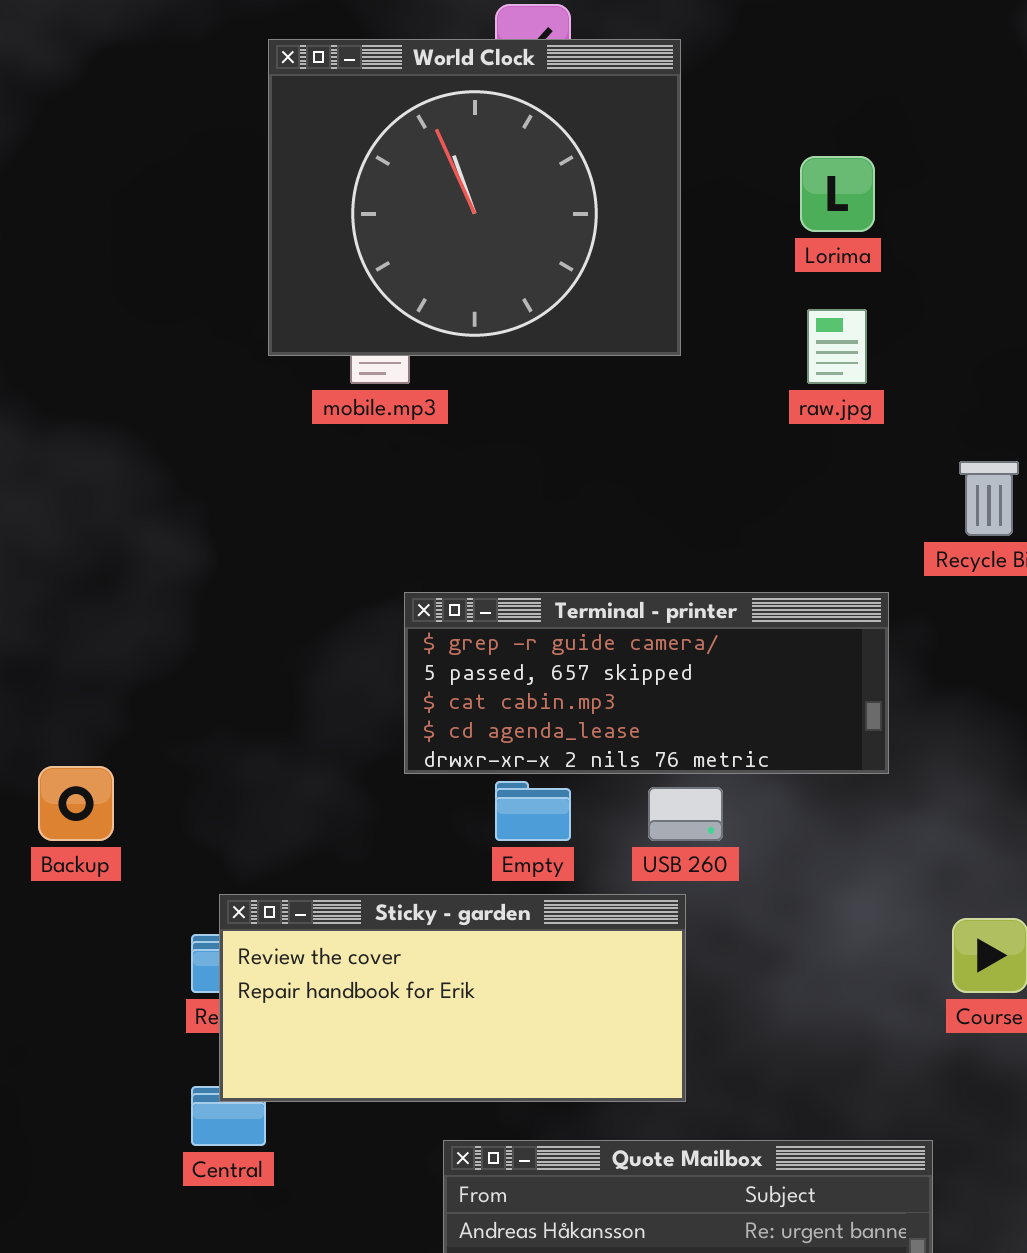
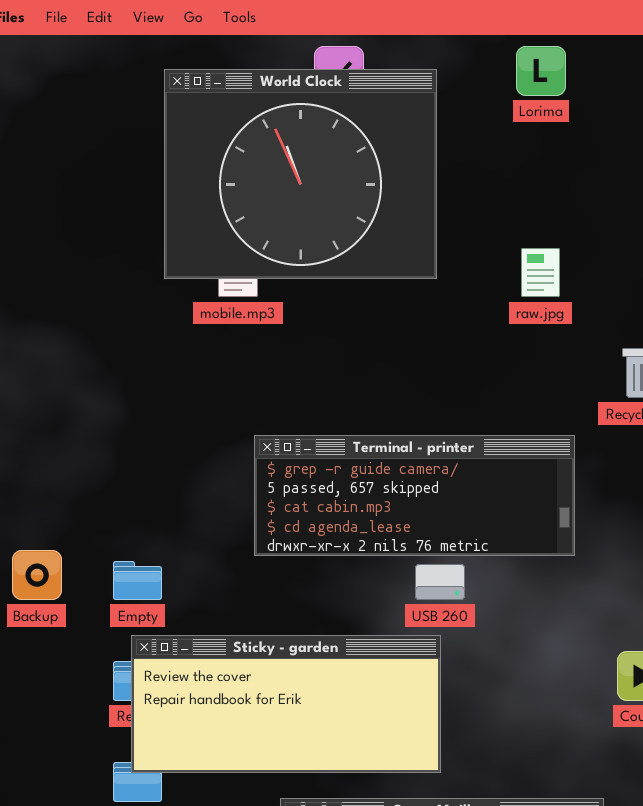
Lorima: [800,156,875,232] -> [516,46,566,96], moved
Empty: [495,781,571,841] -> [113,561,162,600], moved

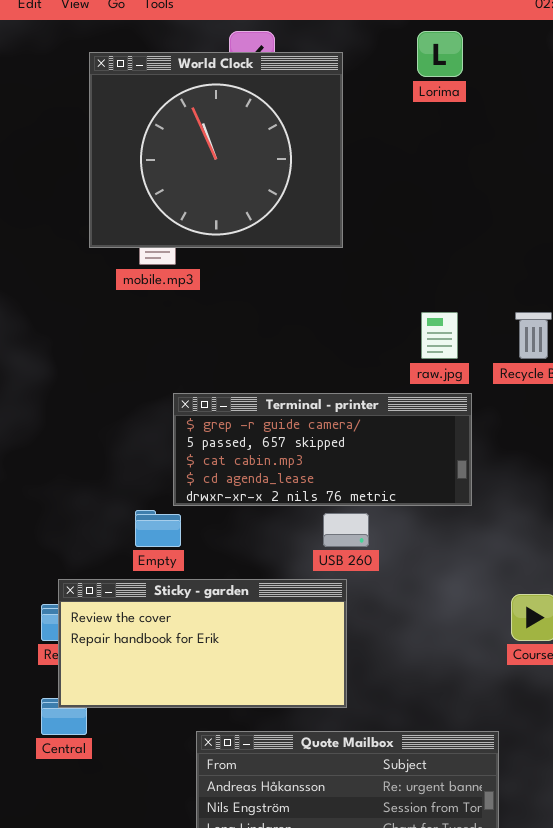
raw.jpg: [521,248,560,297] -> [421,312,458,359], moved
Empty: [113,561,162,600] -> [135,510,181,547], moved

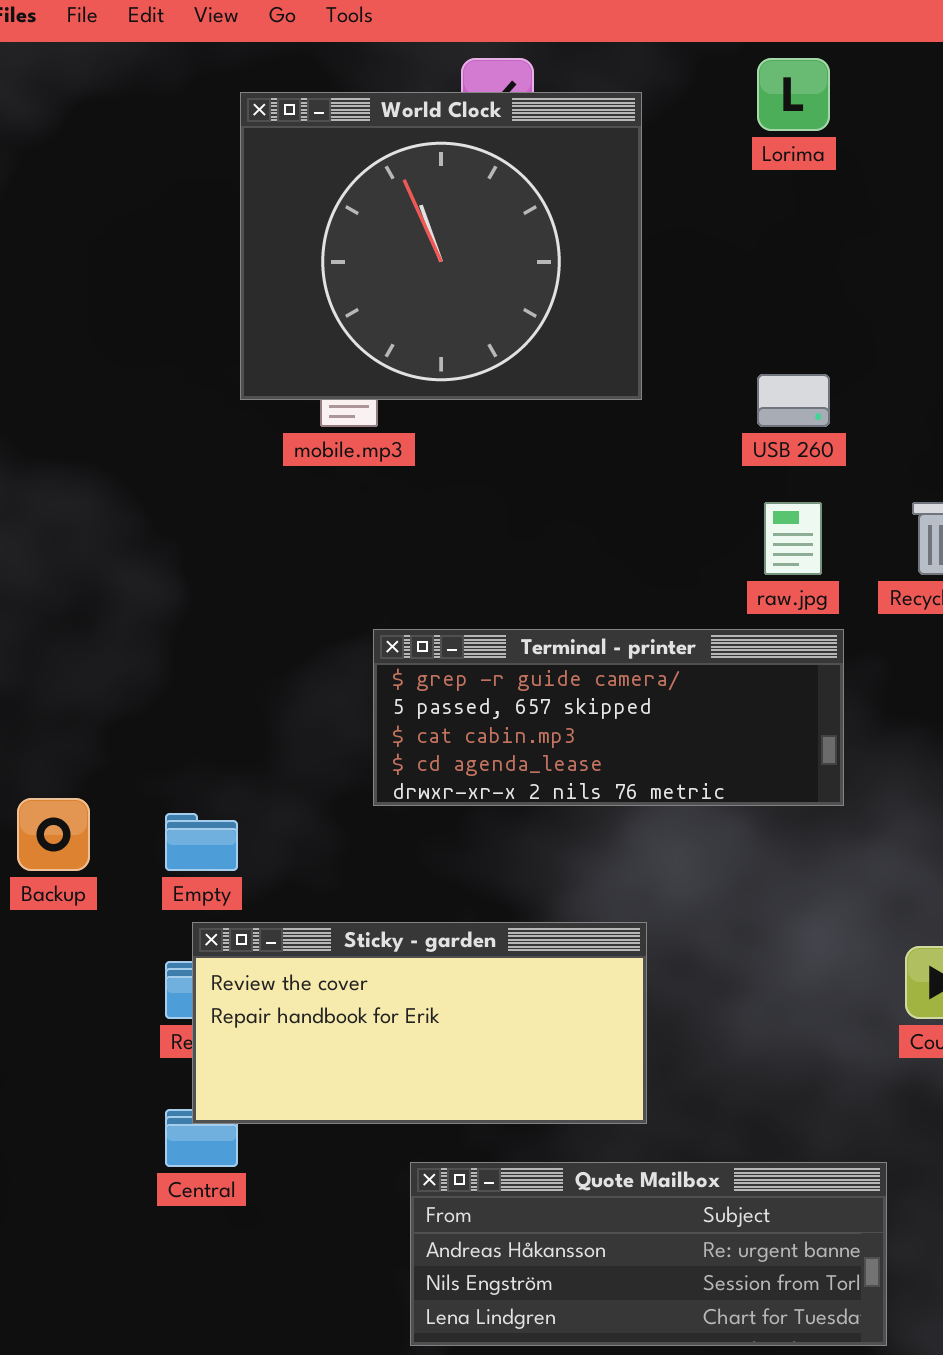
Empty: [135,510,181,547] -> [165,813,238,871], moved
USB 260: [323,513,369,547] -> [757,374,830,427], moved

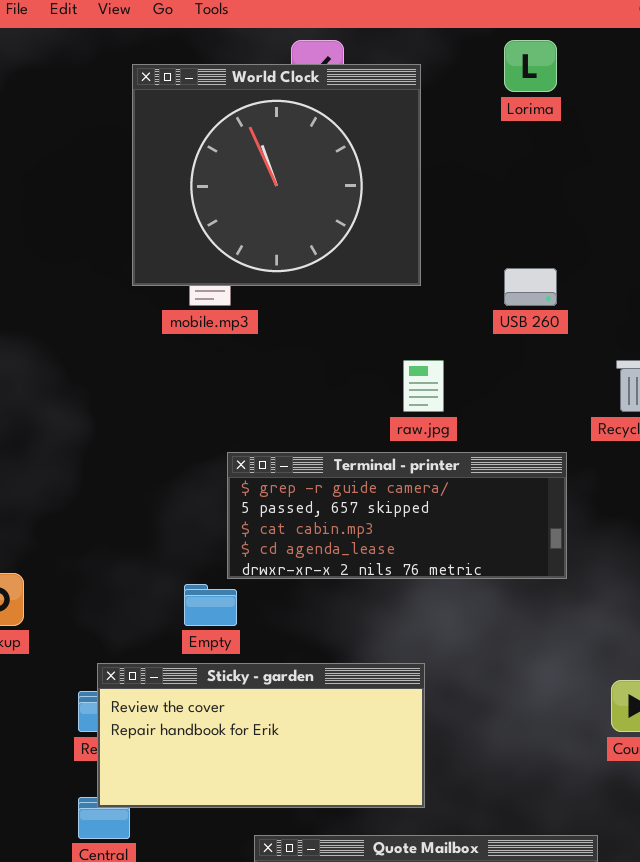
raw.jpg: [764,502,822,575] -> [403,360,444,412], moved
Empty: [165,813,238,871] -> [184,584,237,626], moved

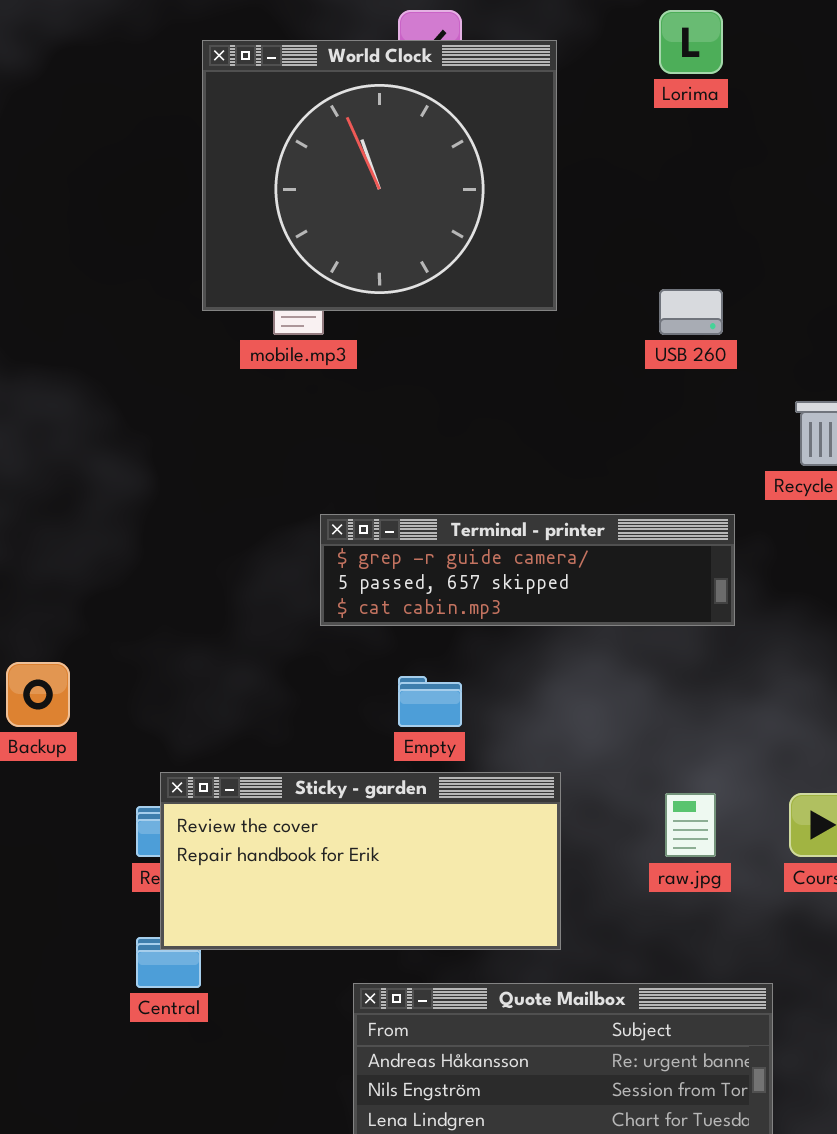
raw.jpg: [403,360,444,412] -> [665,793,716,857], moved
Terminal - printer: [227,452,567,579] -> [320,514,735,626], resized
Empty: [184,584,237,626] -> [398,676,462,727], moved

